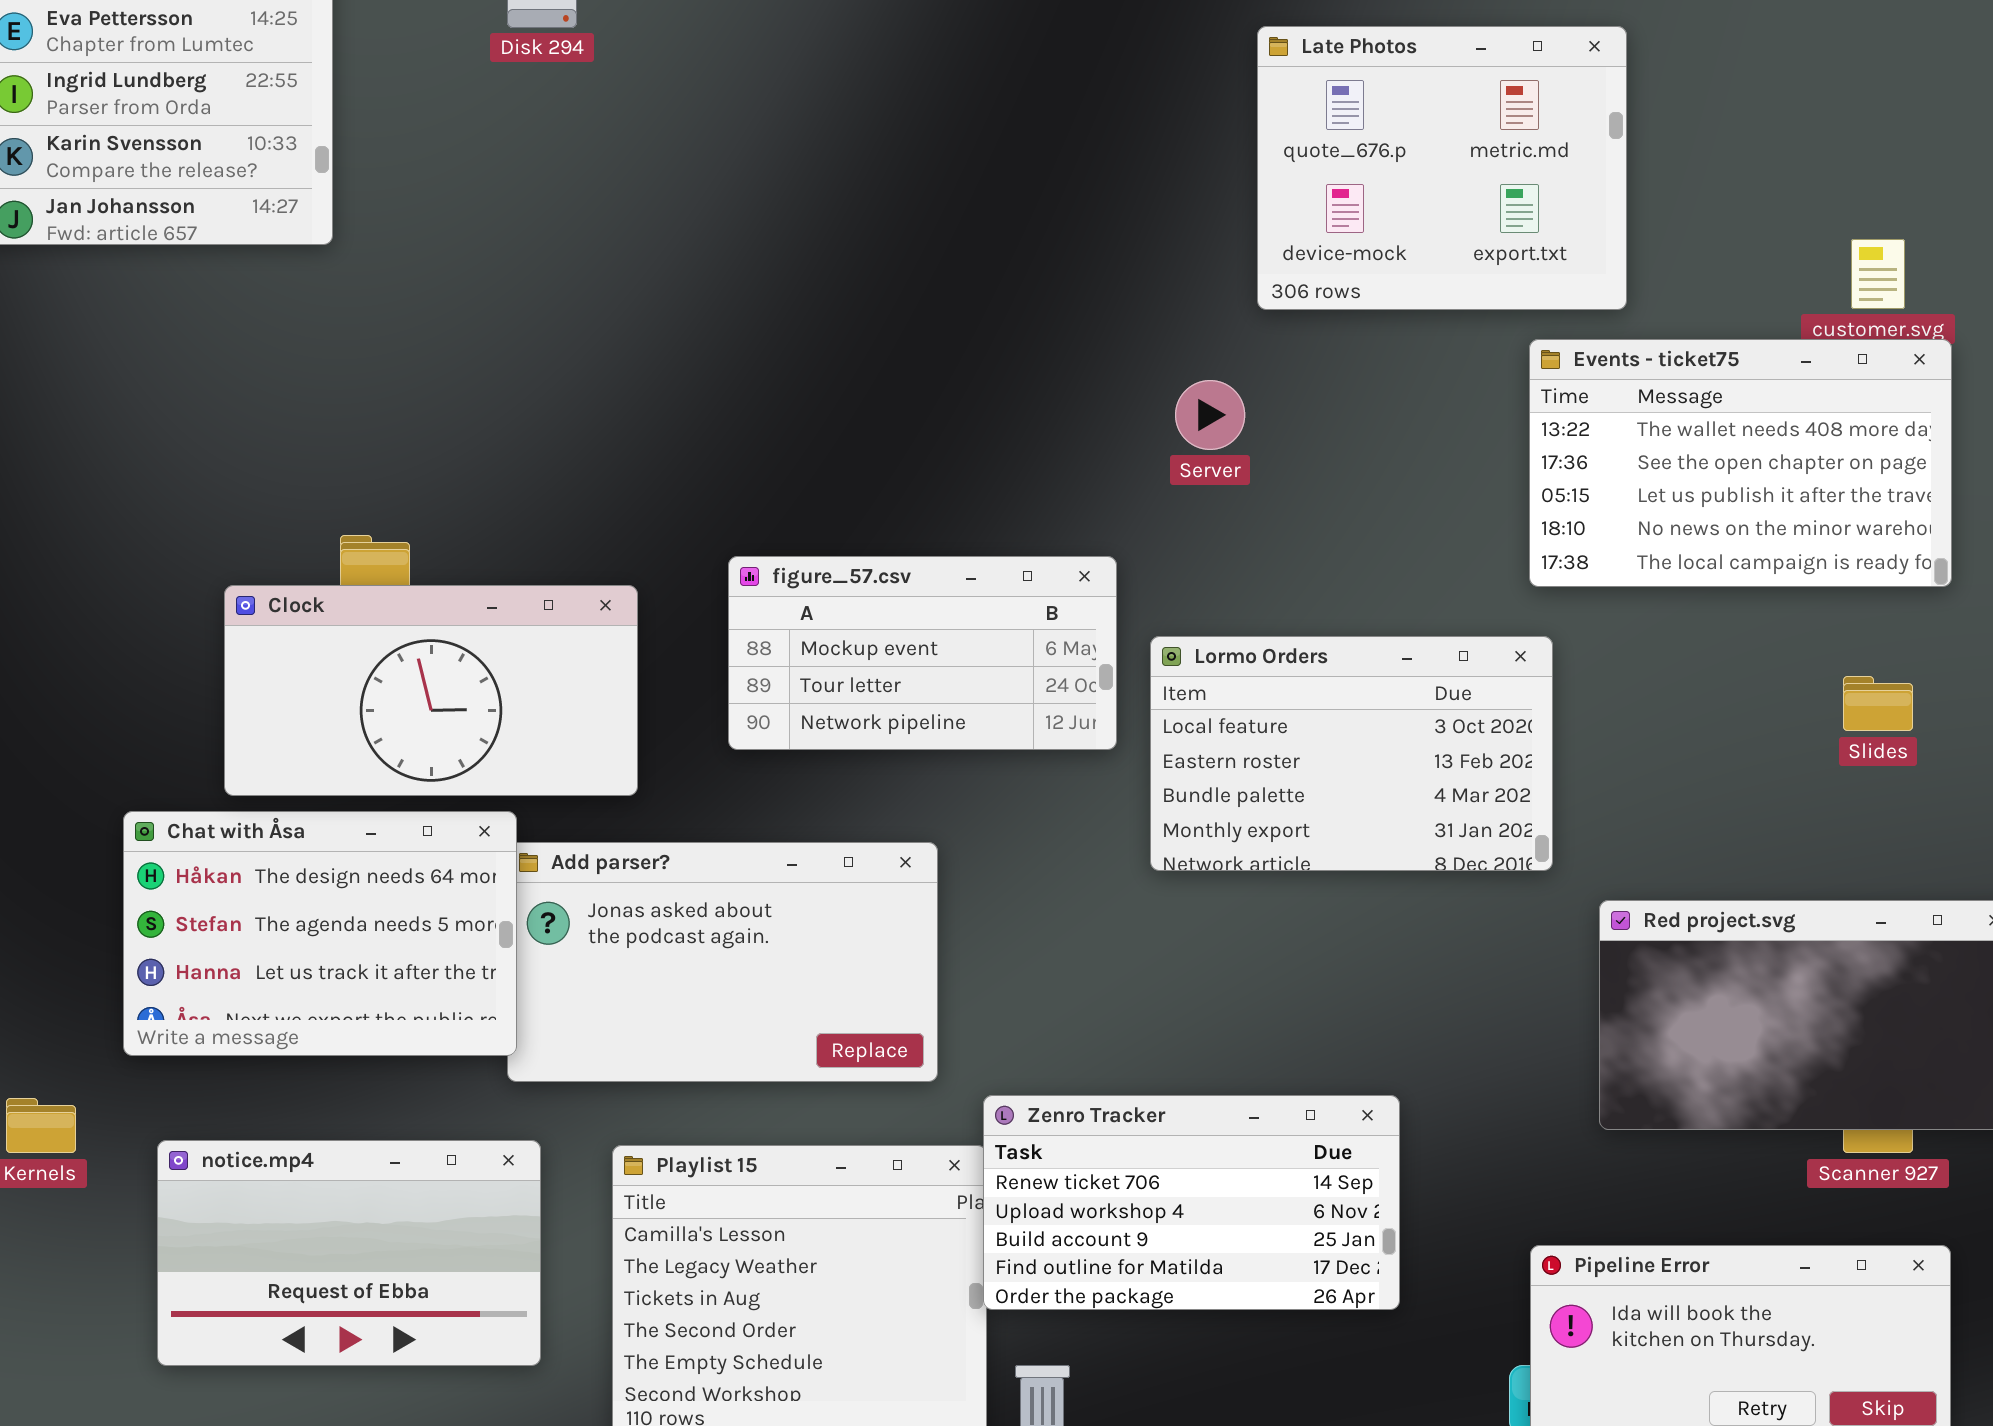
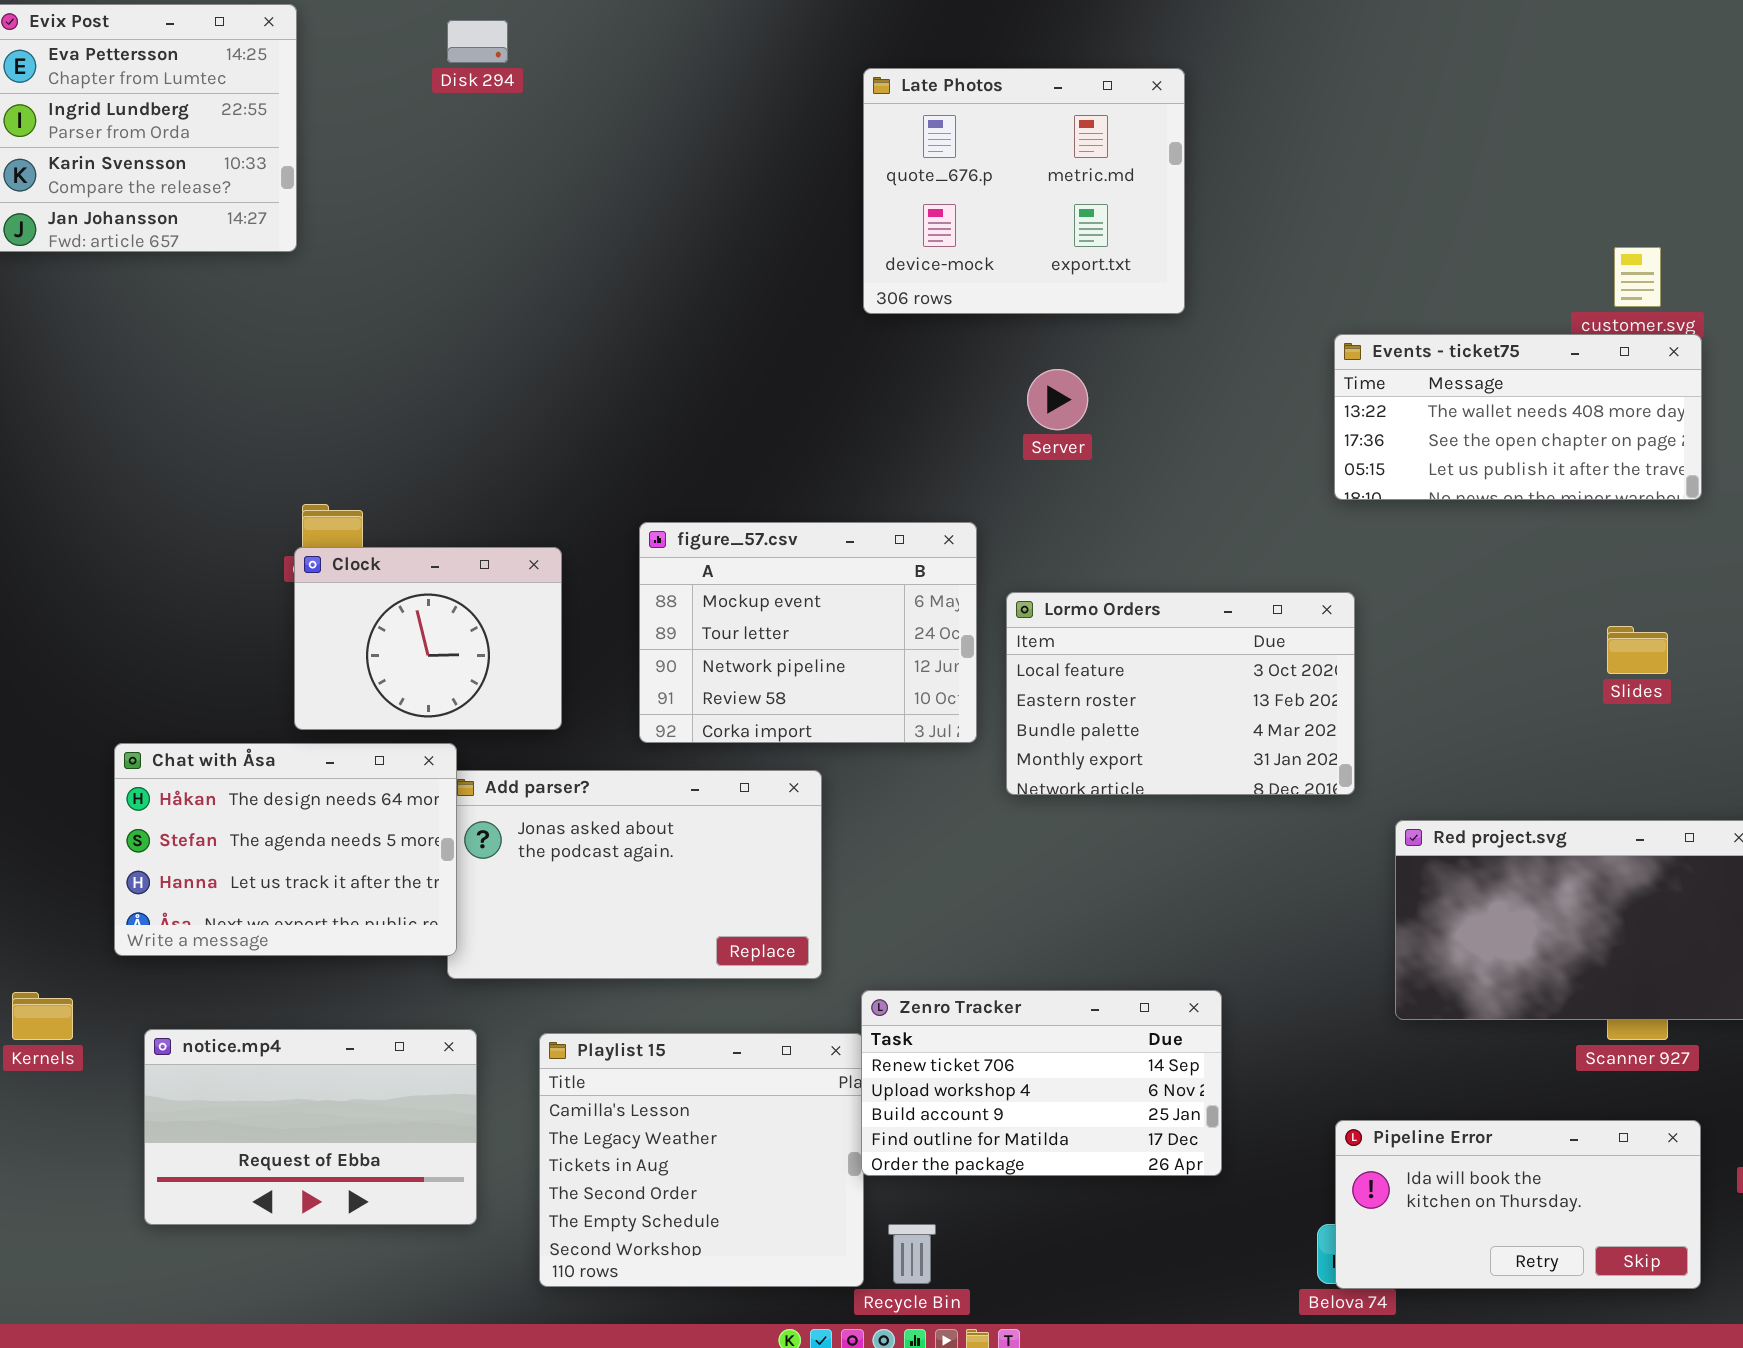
Late Photos: [1257,26,1627,310] -> [863,68,1185,314], moved
Events - ticket75: [1529,339,1952,587] -> [1334,334,1702,500], resized
figure_57.csv: [728,556,1117,750] -> [639,522,977,743], resized
Clock: [224,585,638,796] -> [294,547,562,730], resized

